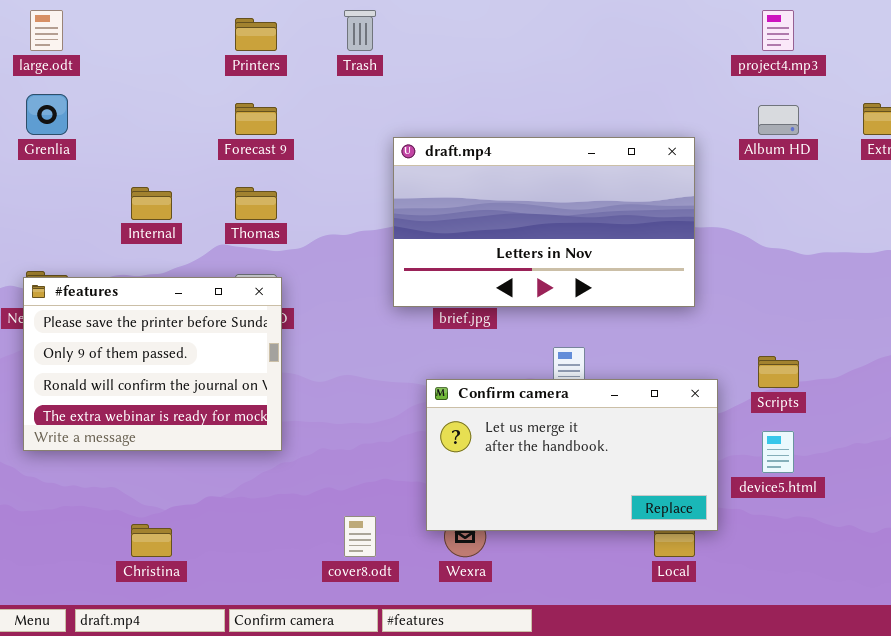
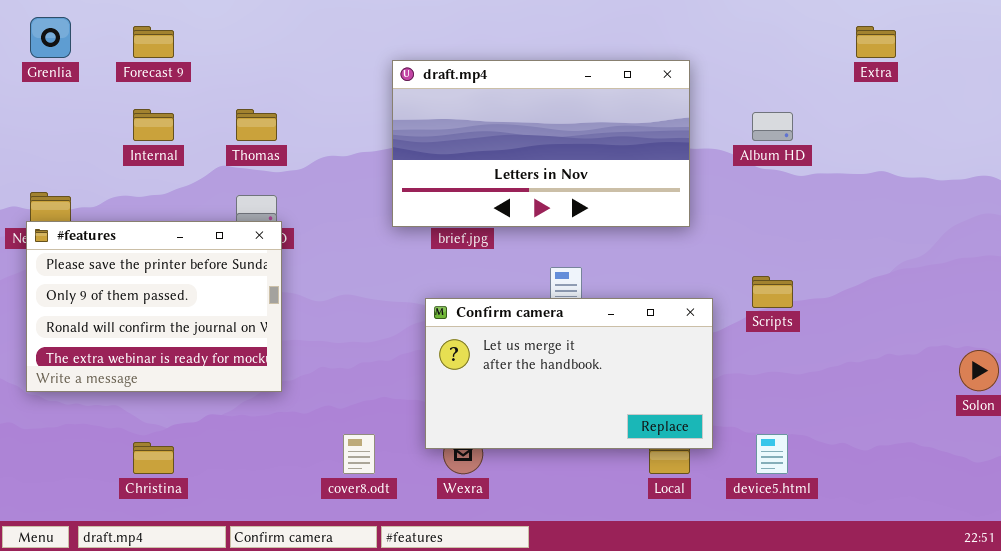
Forecast 9: [235,103,277,135] -> [133,26,174,58], moved
Album HD: [758,105,799,135] -> [752,112,793,141], moved
#features: [23,277,282,451] -> [26,221,282,392], moved
device5.html: [762,431,794,473] -> [756,434,788,474], moved

